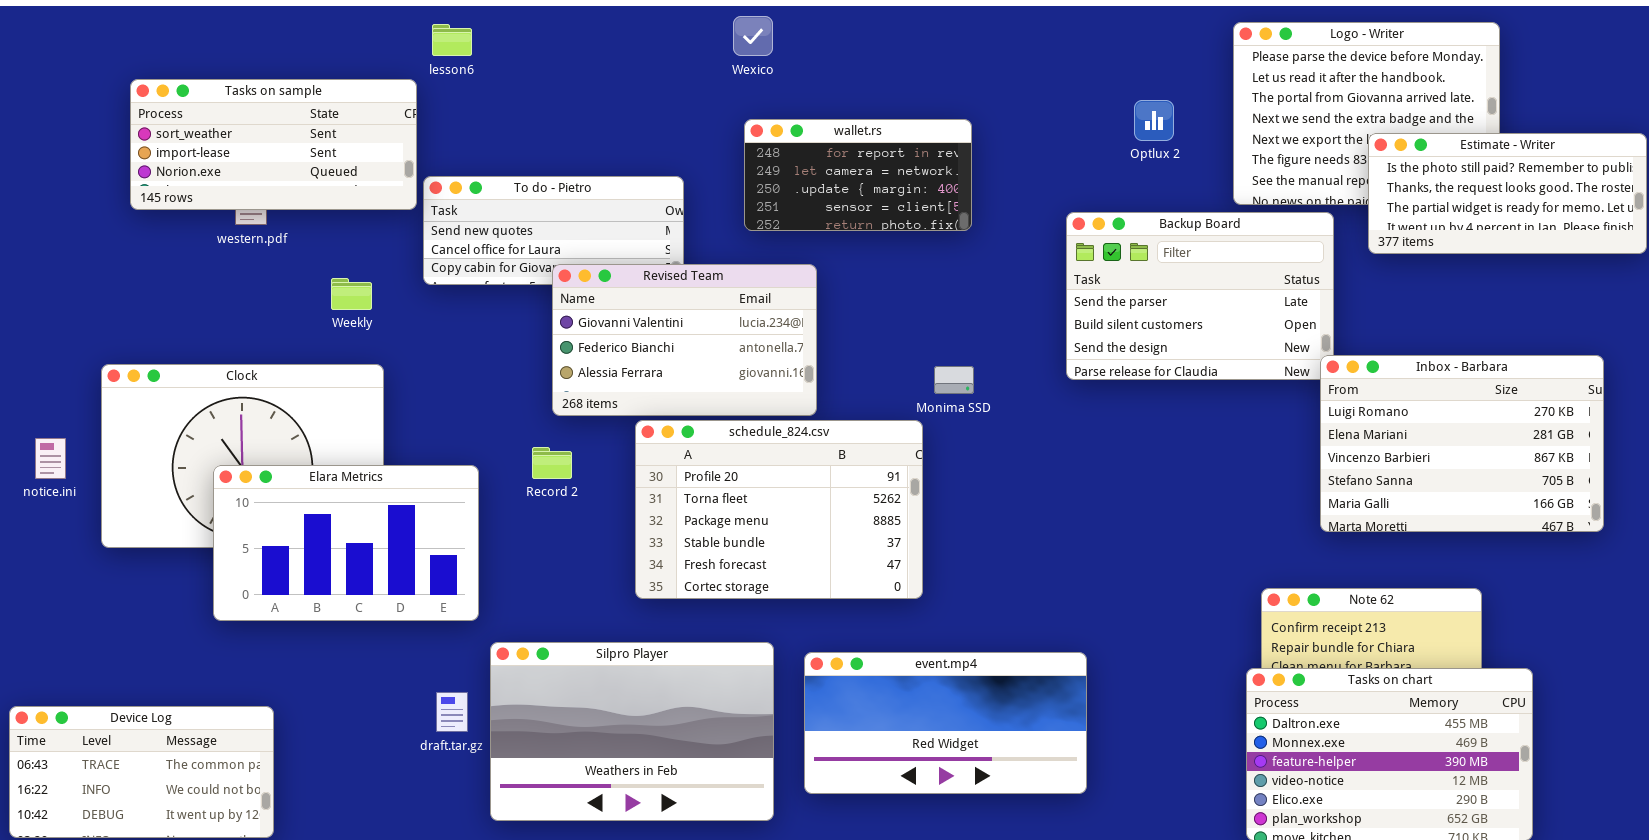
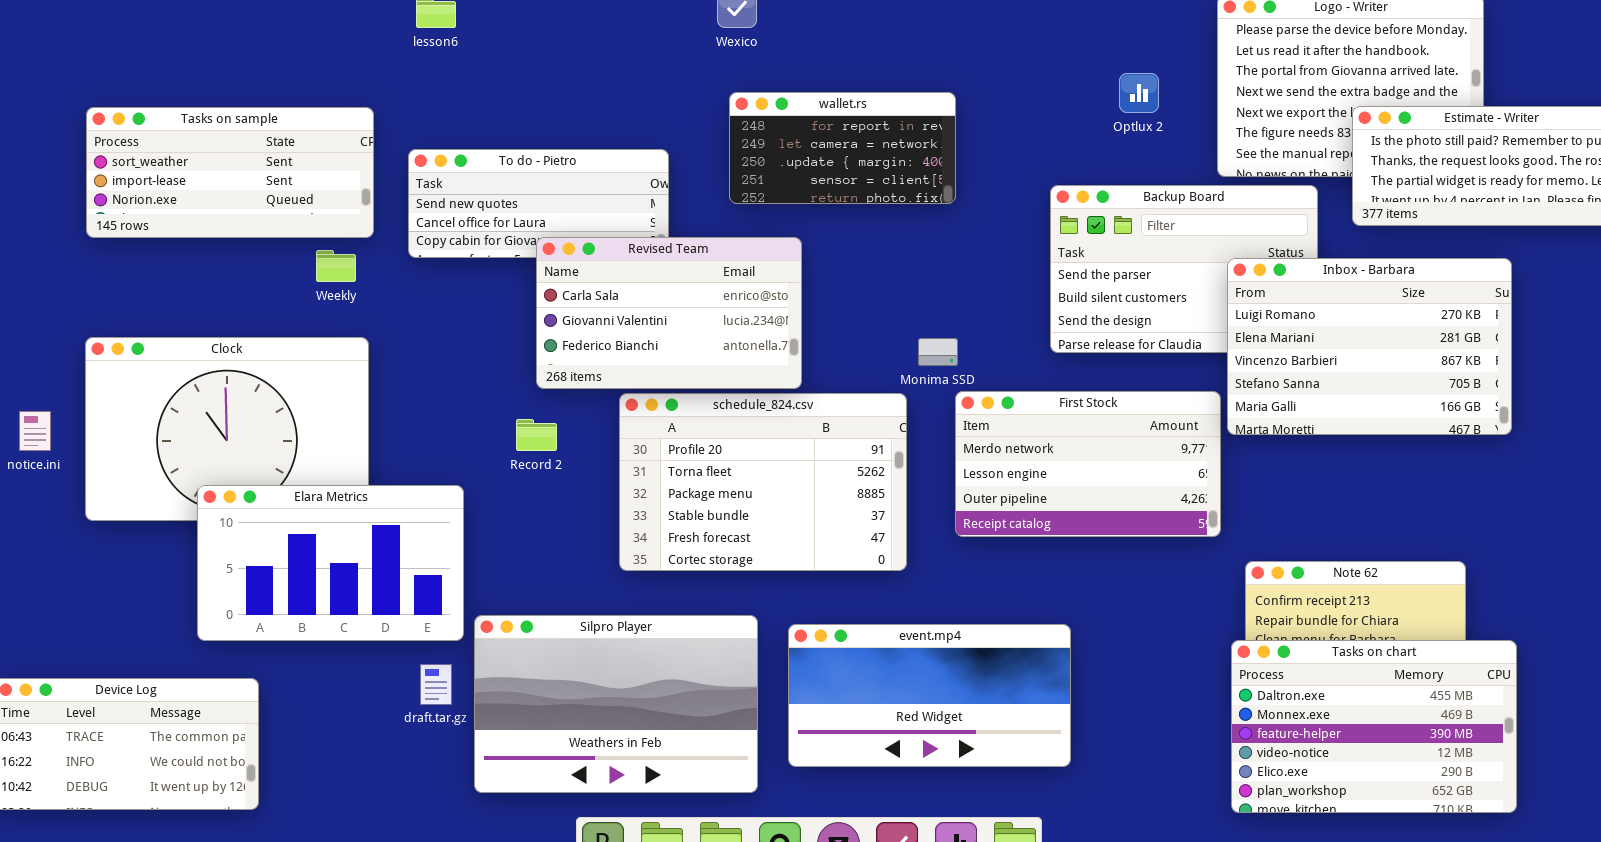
Tasks on sample: [130,79,417,210] -> [86,107,374,238], moved
Revised Team: [552,264,817,416] -> [536,237,802,389], scrolled up 1 row
Inbox - Barbara: [1320,355,1604,532] -> [1227,258,1512,435], moved
First Stock: none -> [955,391,1221,537], opened
Elara Metrics: [213,465,479,621] -> [197,485,464,641], moved

